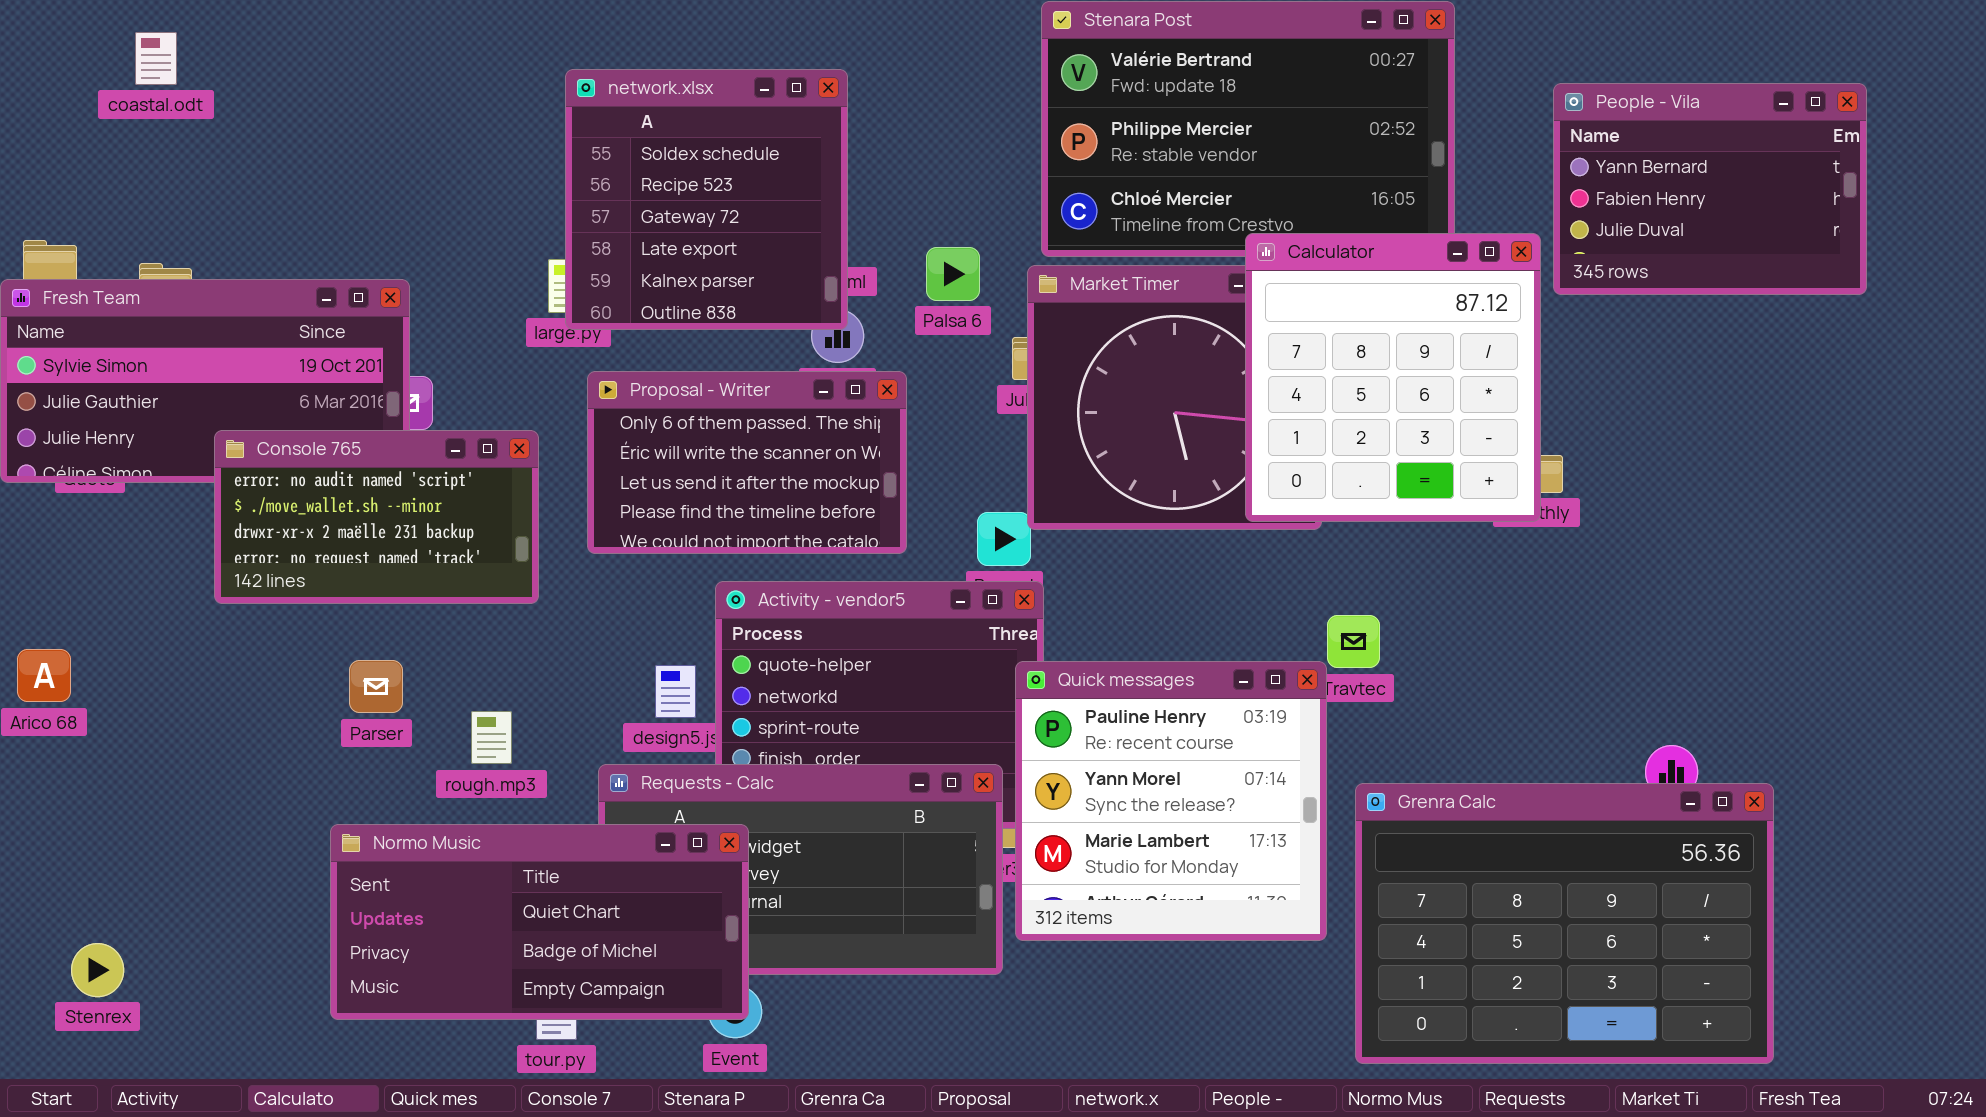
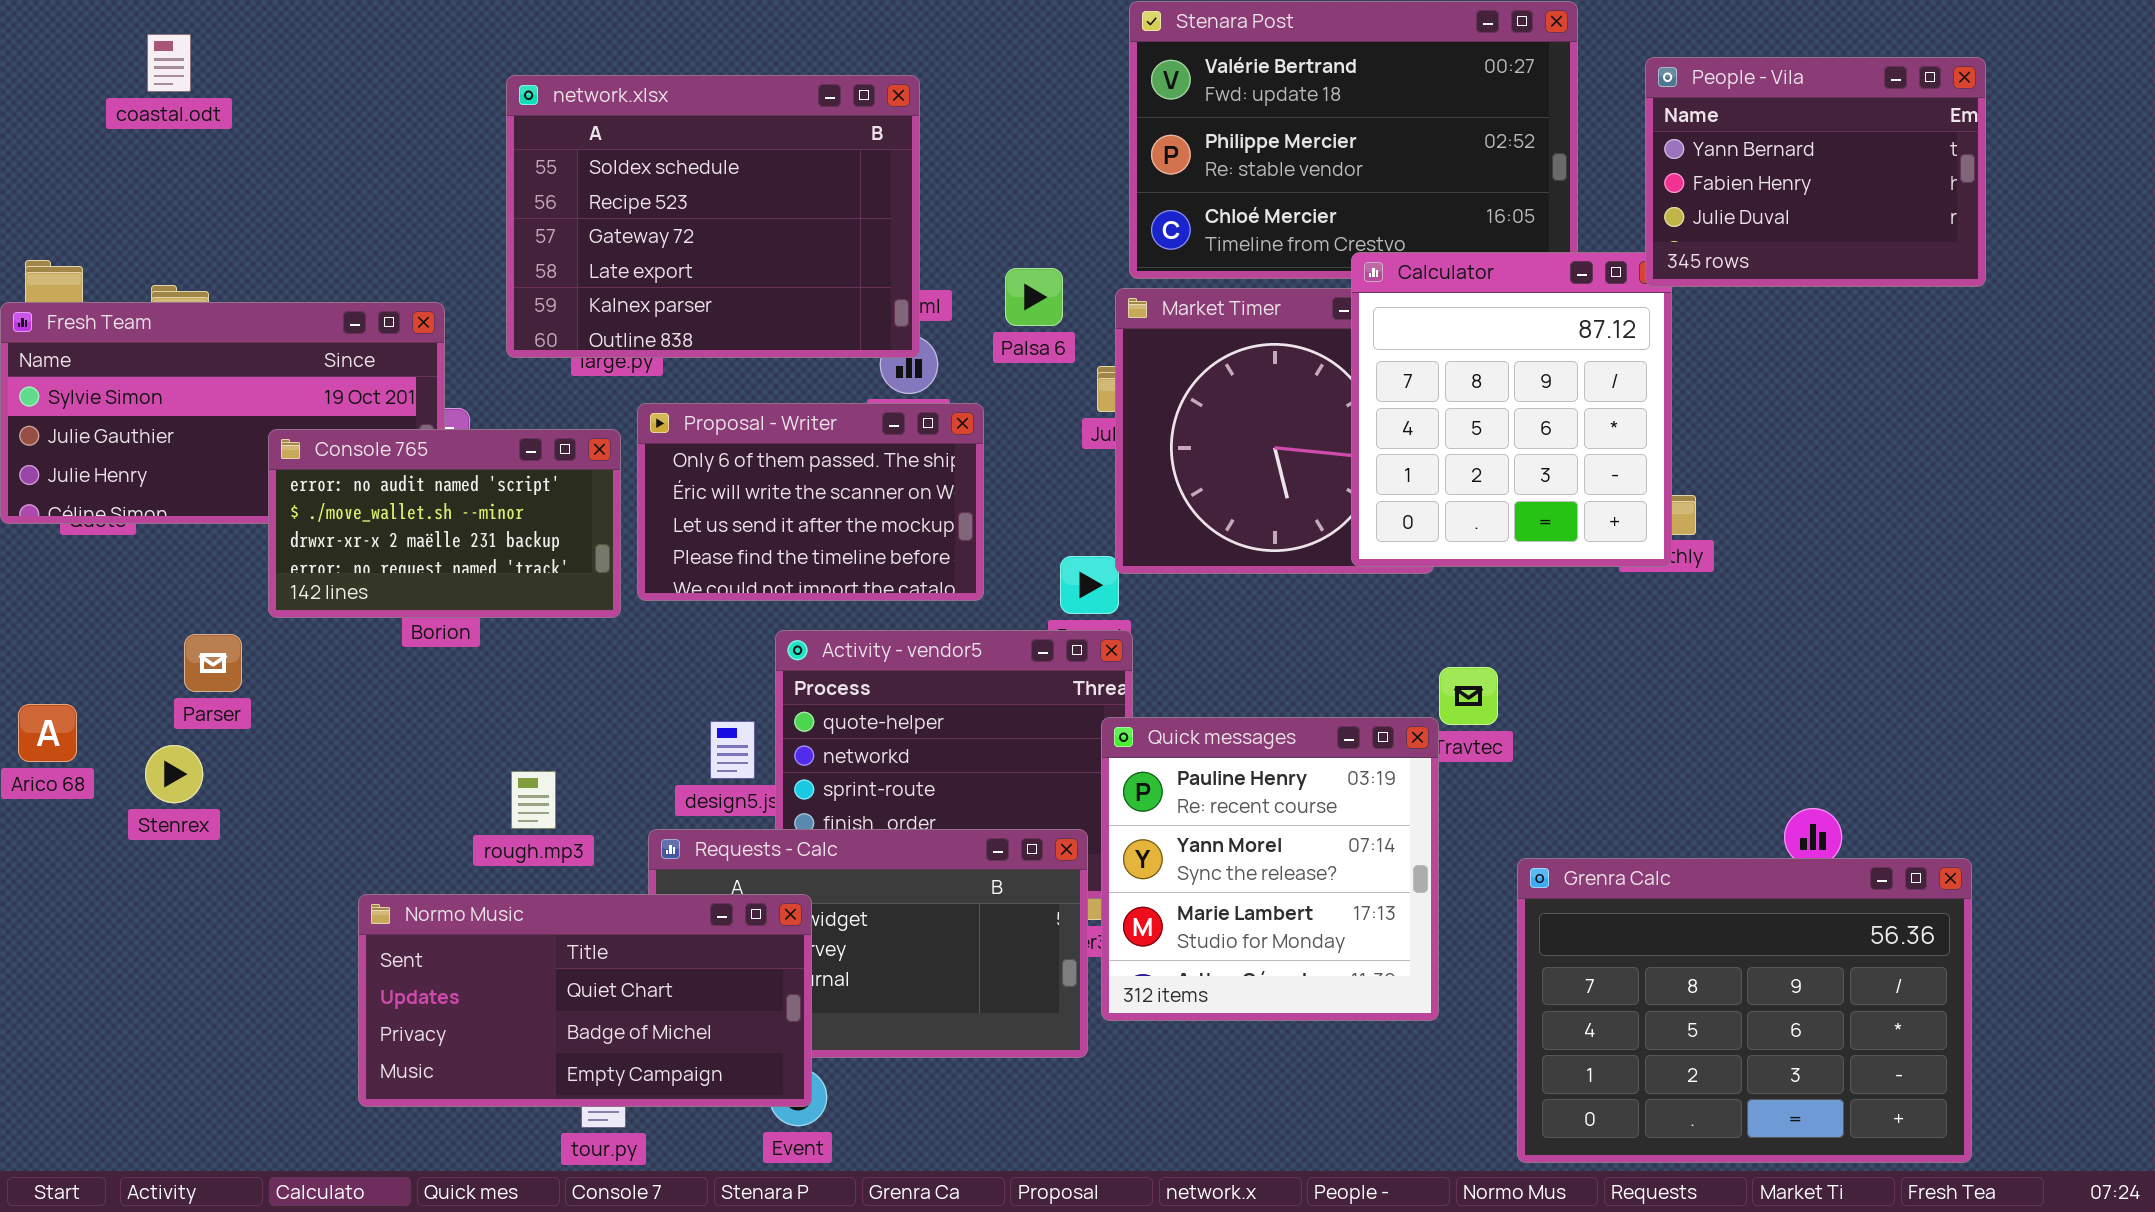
network.xlsx: [565,69,848,330] -> [506,75,920,358], resized
People - Vila: [1553,83,1867,295] -> [1645,57,1986,287], moved
Console 765: [214,430,539,604] -> [268,429,621,618], moved
Parser: [349,660,403,713] -> [184,634,242,692], moved
Grenra Calc: [1355,783,1774,1064] -> [1517,858,1972,1163], moved
Stenrex: [71,943,124,997] -> [145,745,203,803], moved

